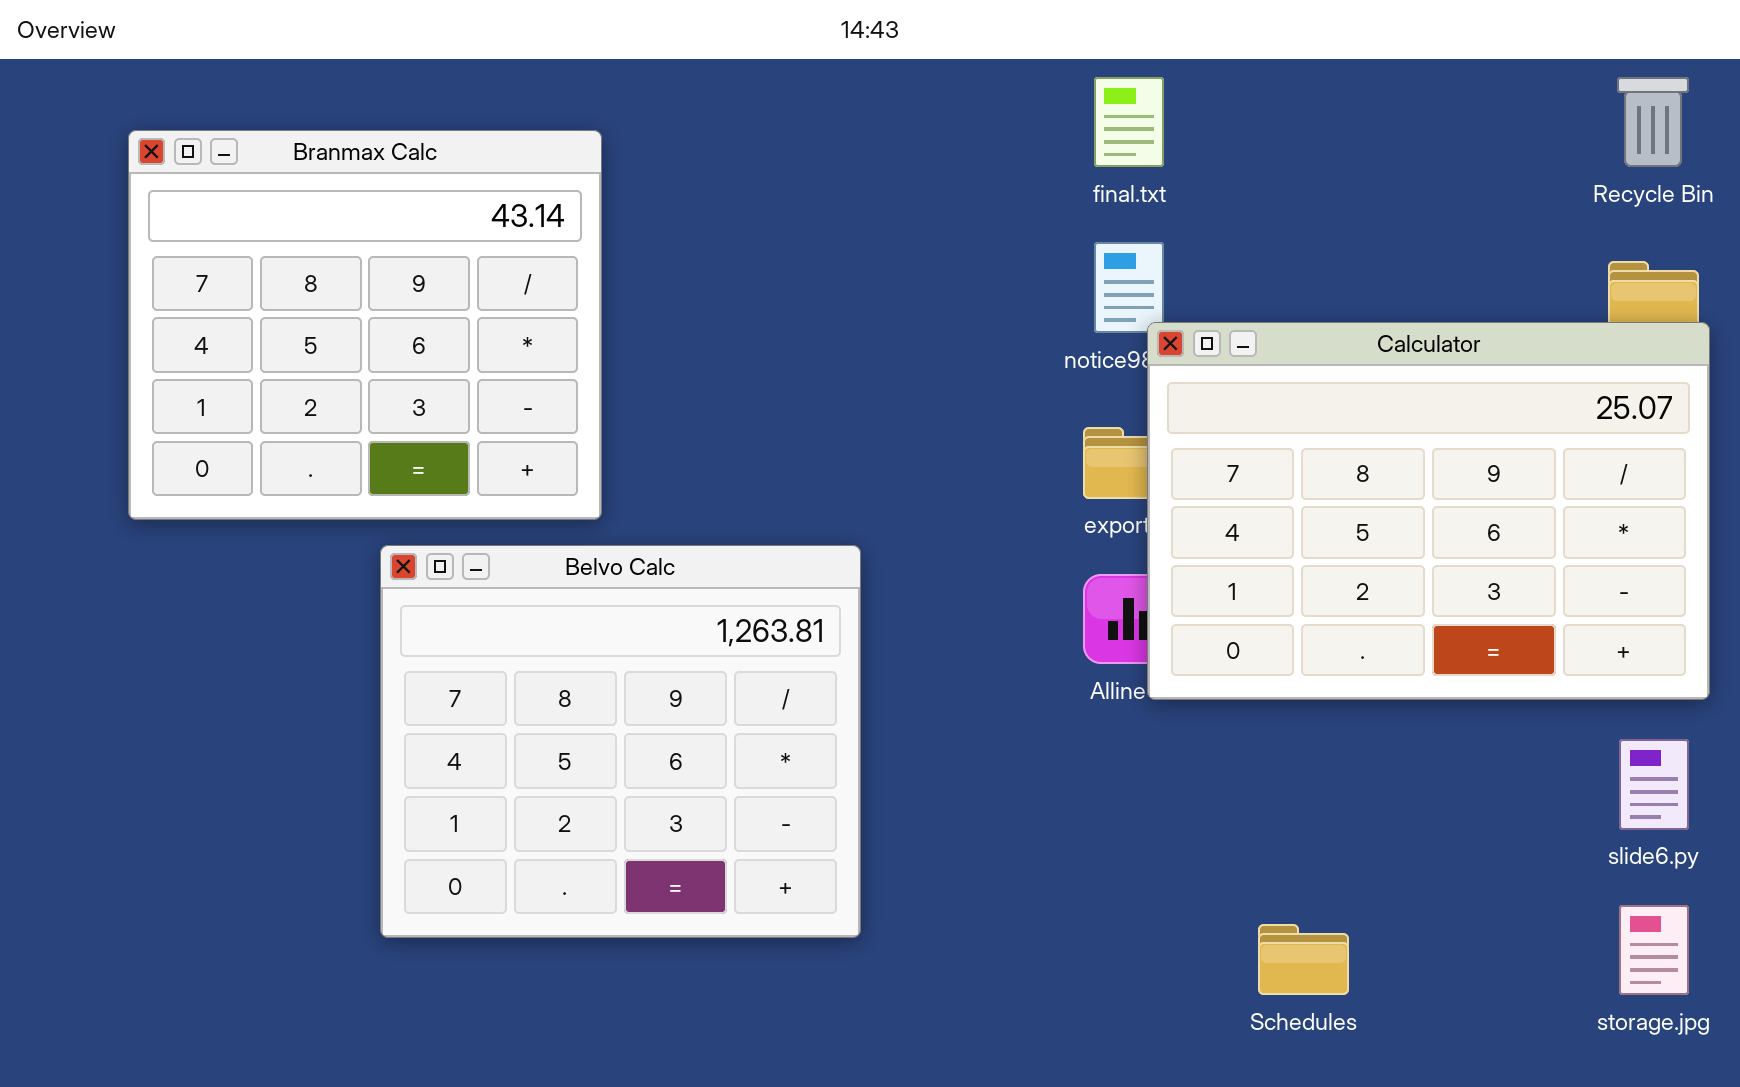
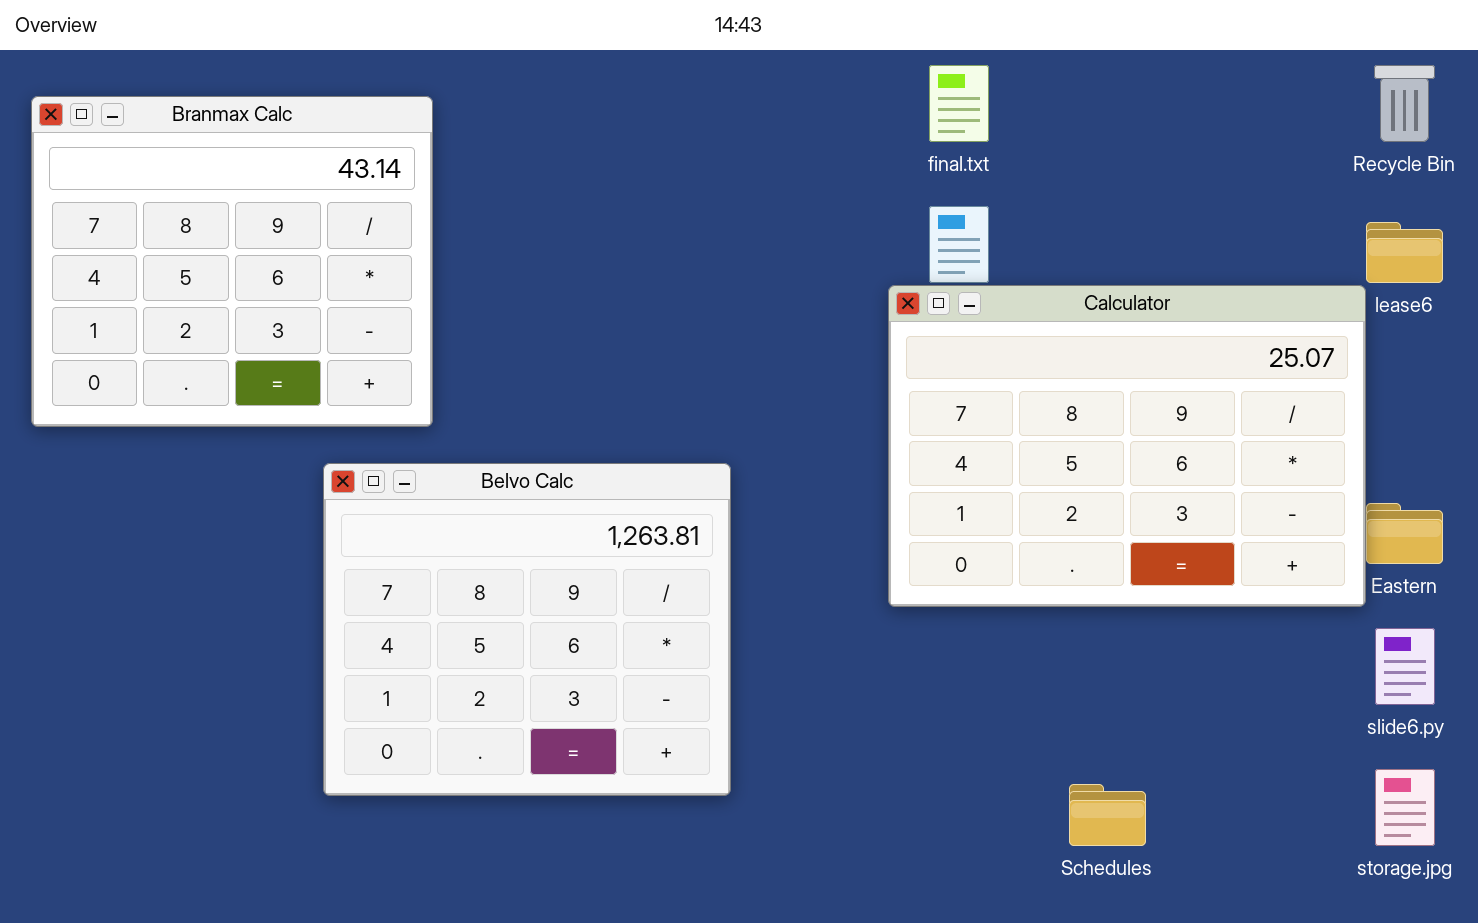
Branmax Calc: [128,130,602,520] -> [31,96,433,427], moved
Calculator: [1147,322,1710,700] -> [888,285,1366,607], moved

